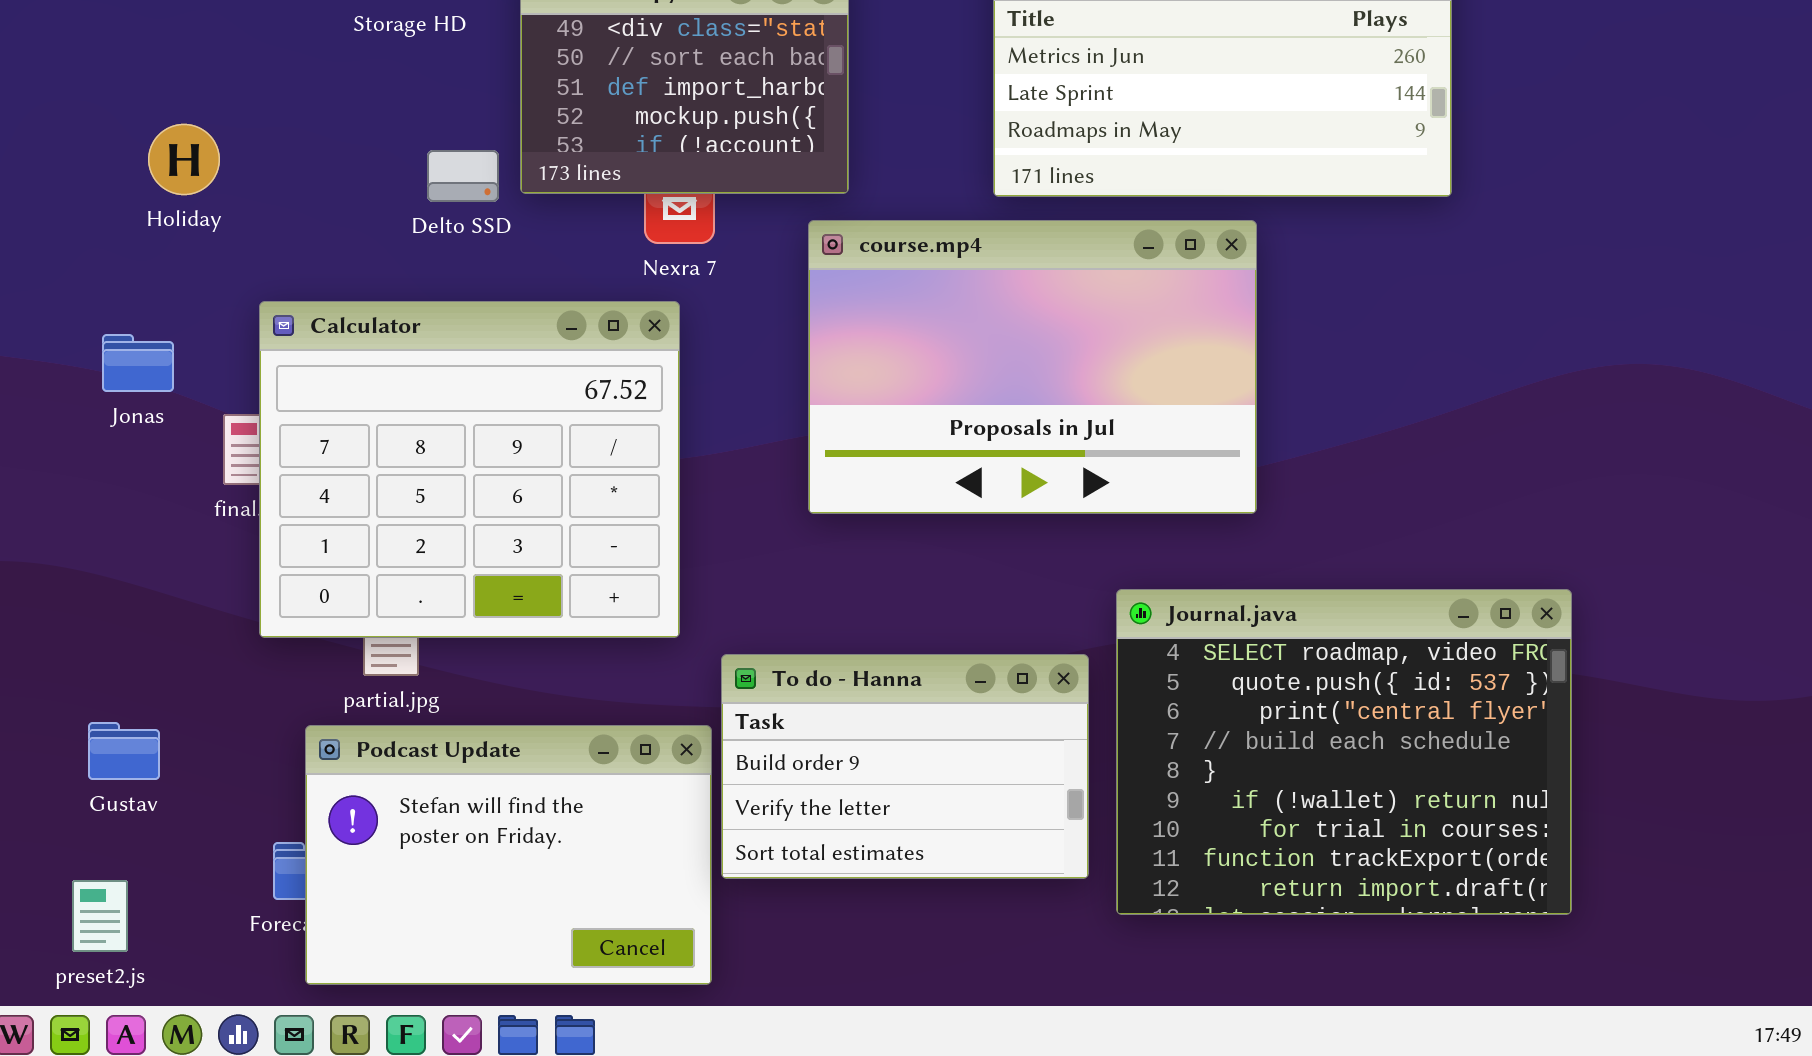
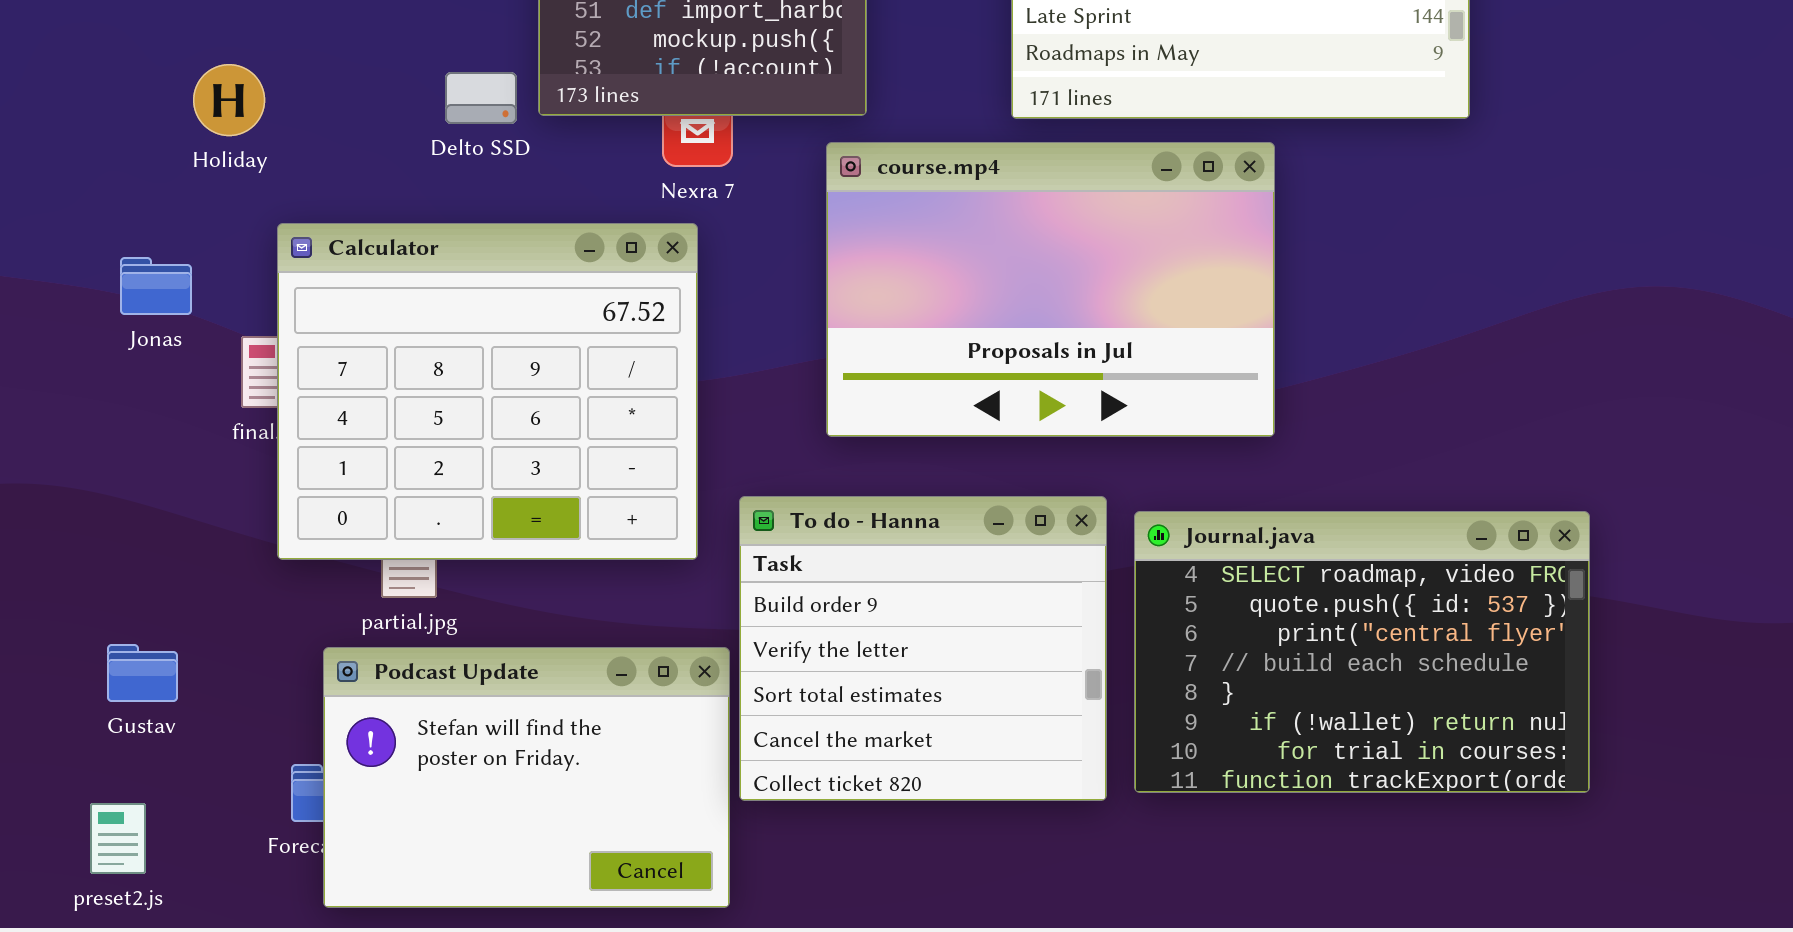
Holiday: [148,124,220,195] -> [193,64,265,136], moved
Journal.java: [1116,589,1572,915] -> [1134,511,1590,793], resized
To do - Hanna: [721,654,1089,879] -> [739,496,1107,801], resized

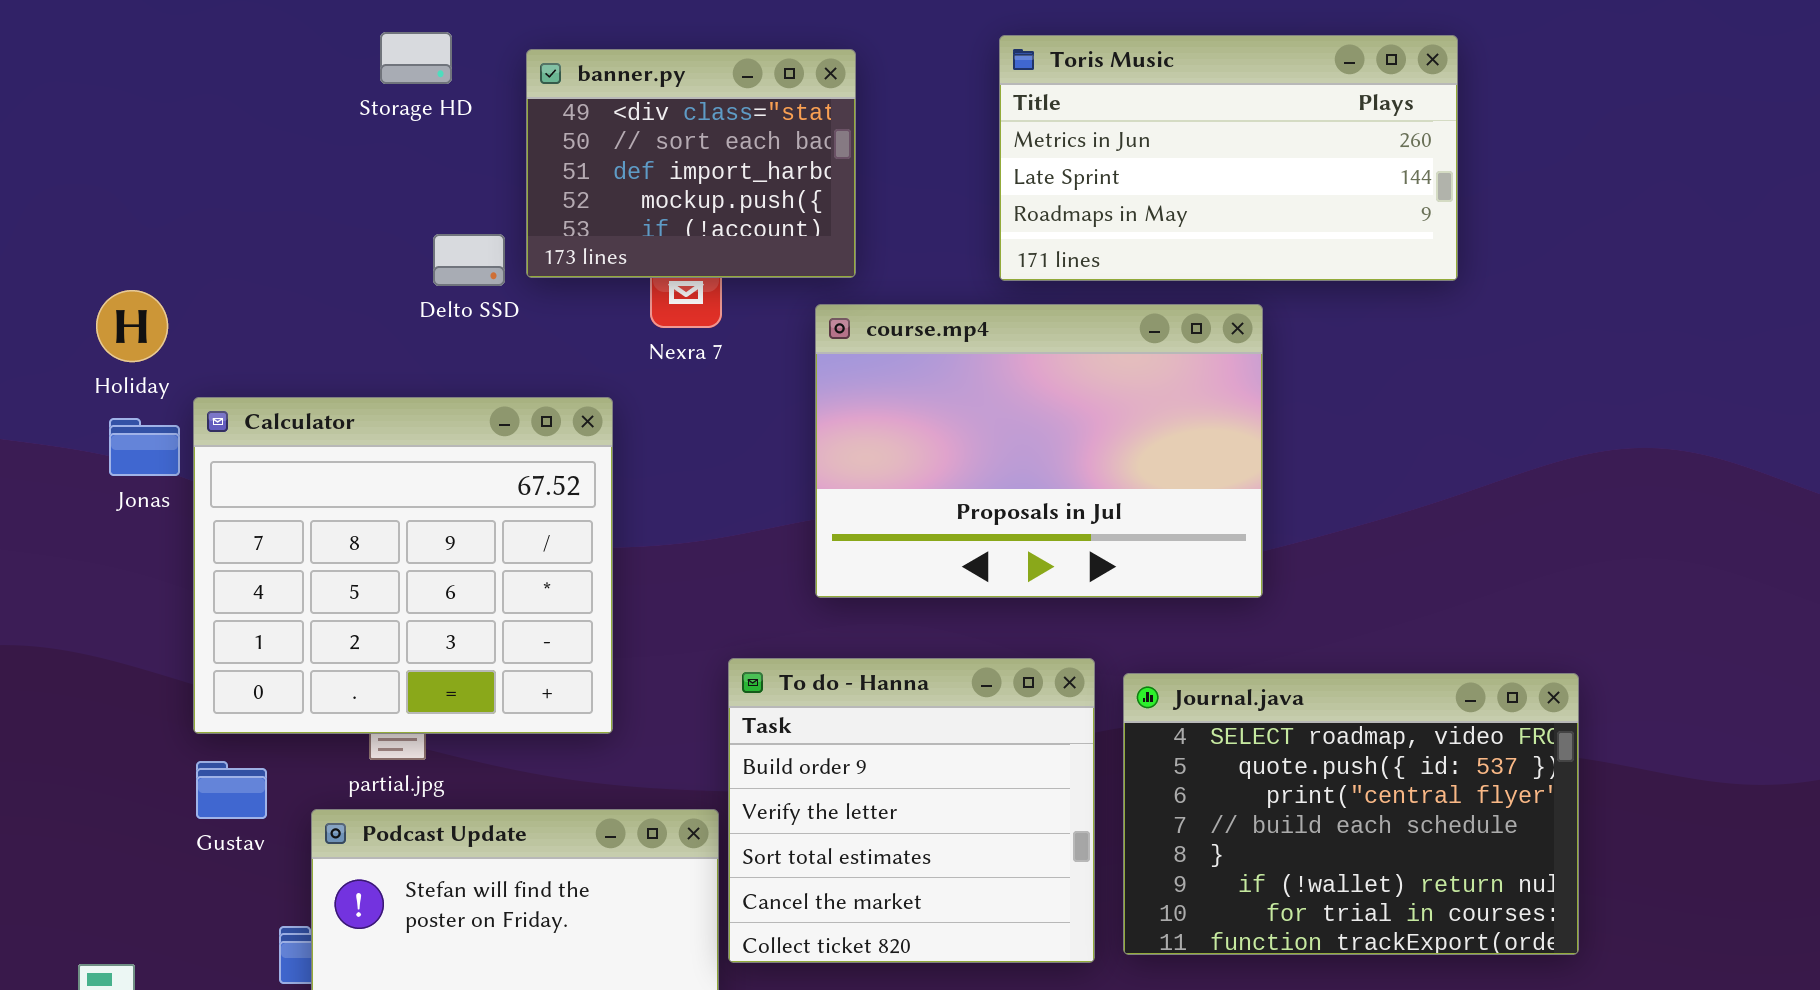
Holiday: [193,64,265,136] -> [96,290,168,362], moved
Calculator: [277,223,698,560] -> [193,397,613,734], moved
Gustav: [107,644,178,702] -> [196,761,267,819], moved

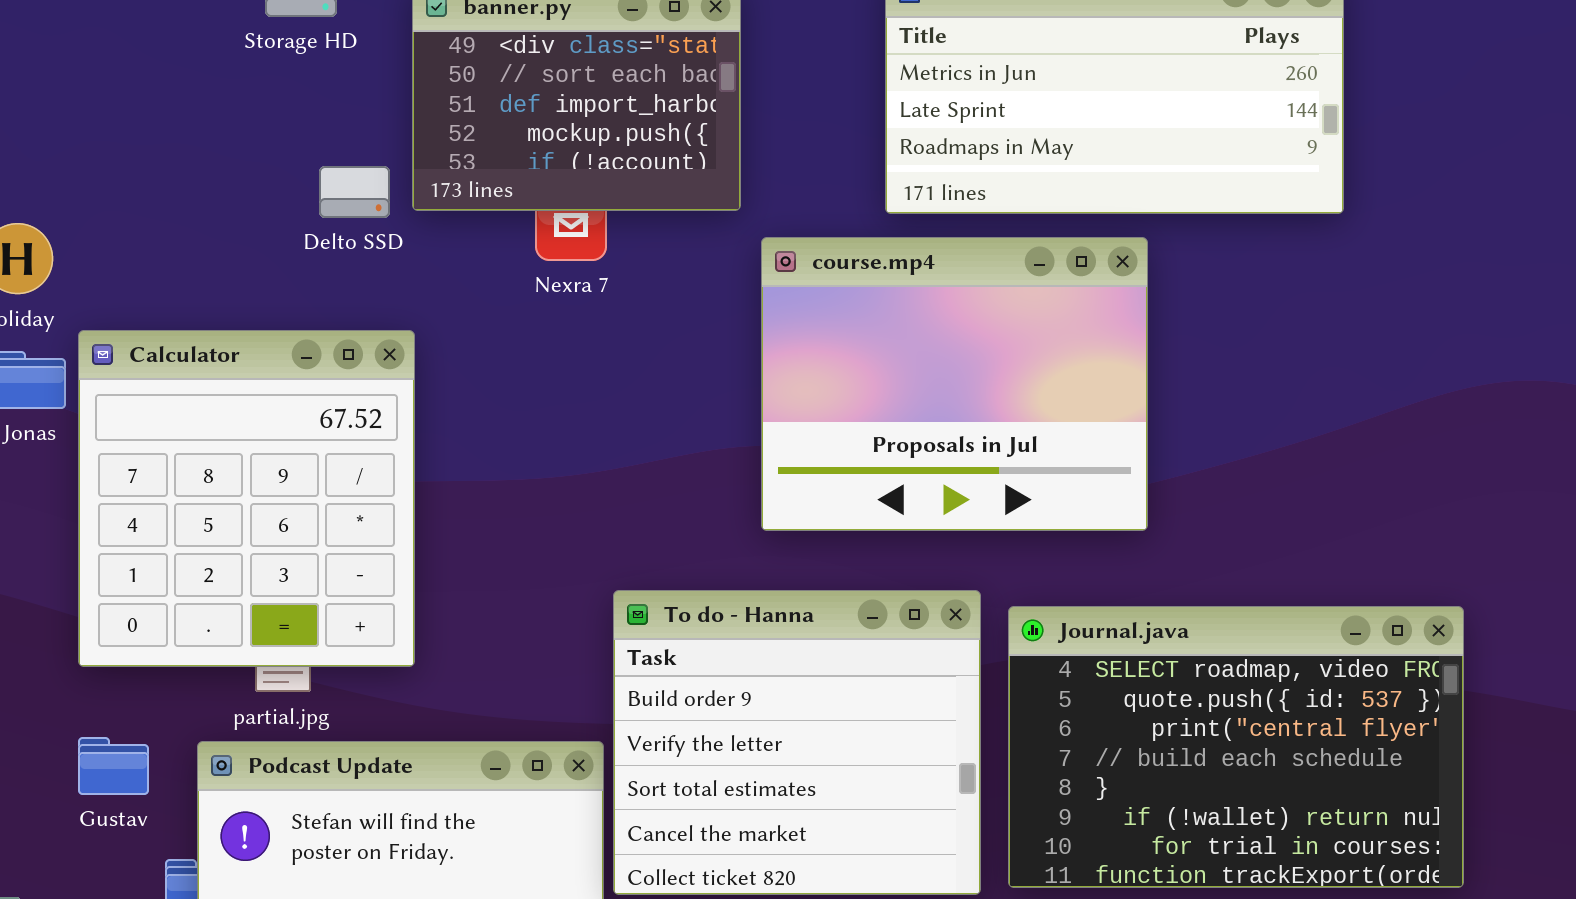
course.mp4: [815,304,1263,598] -> [761,237,1148,531], resized
Calculator: [193,397,613,734] -> [78,330,415,667], resized
Gustav: [196,761,267,819] -> [78,737,149,795], moved

